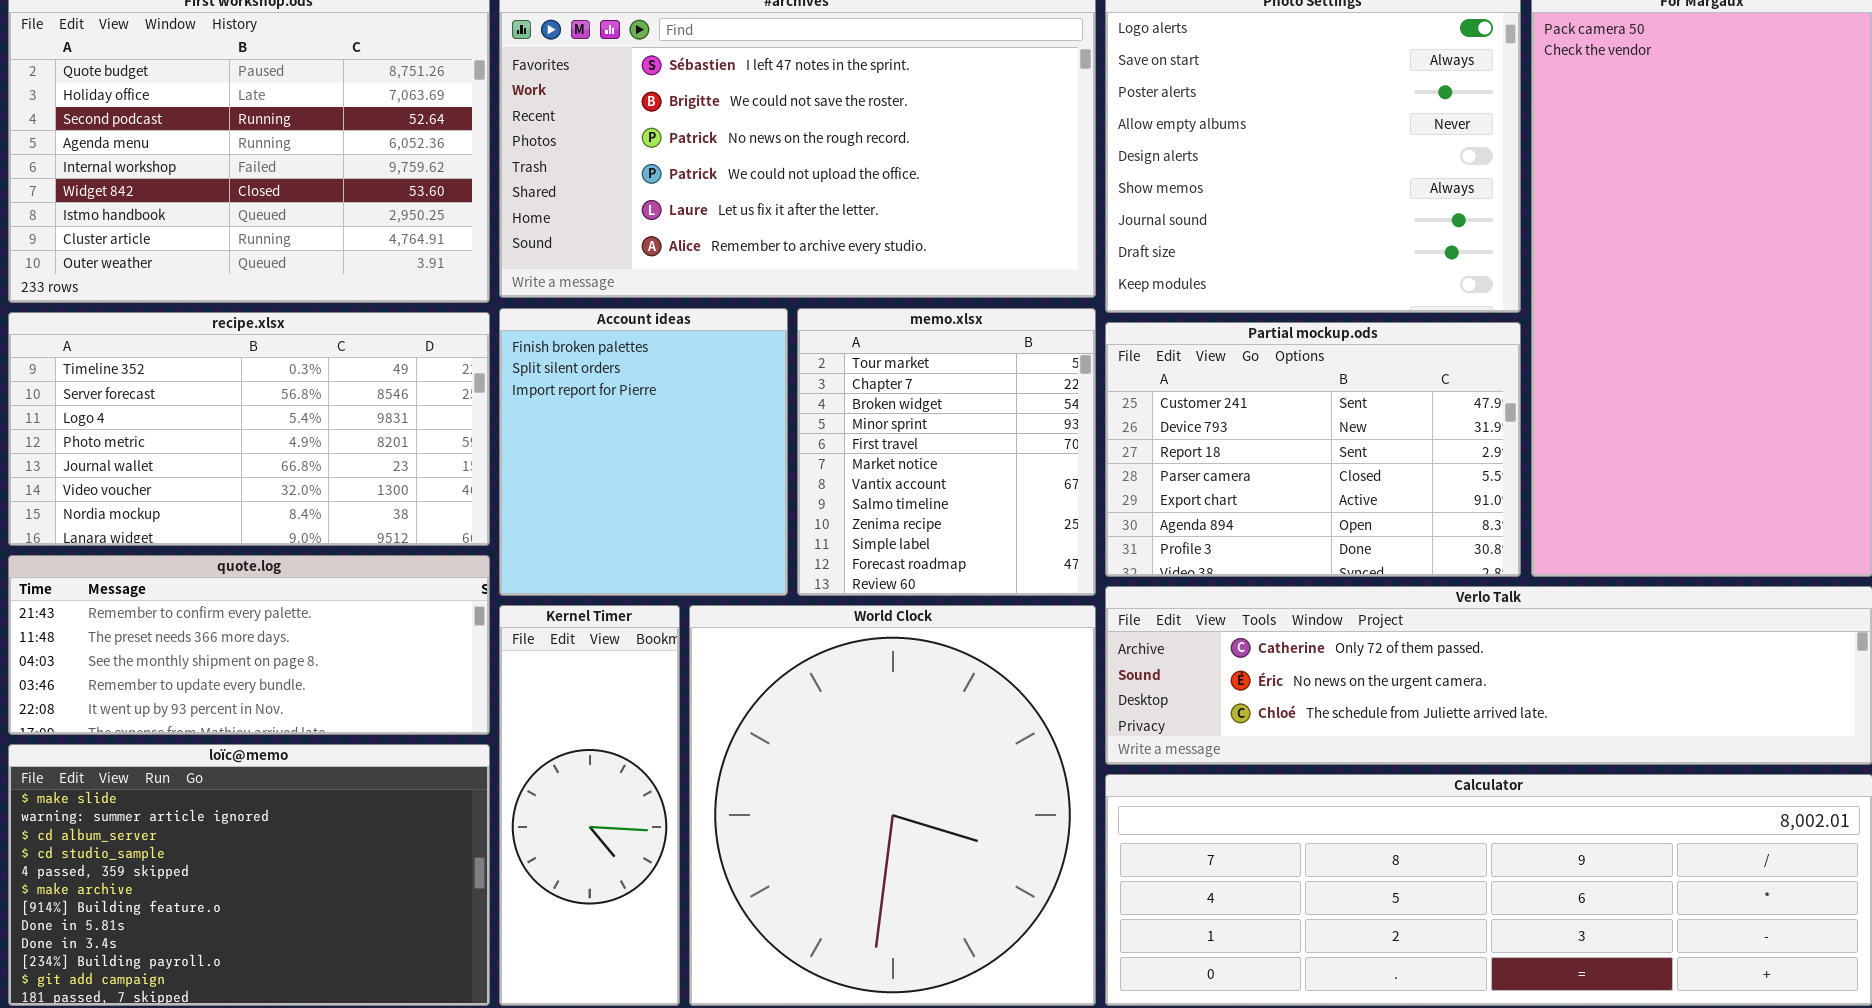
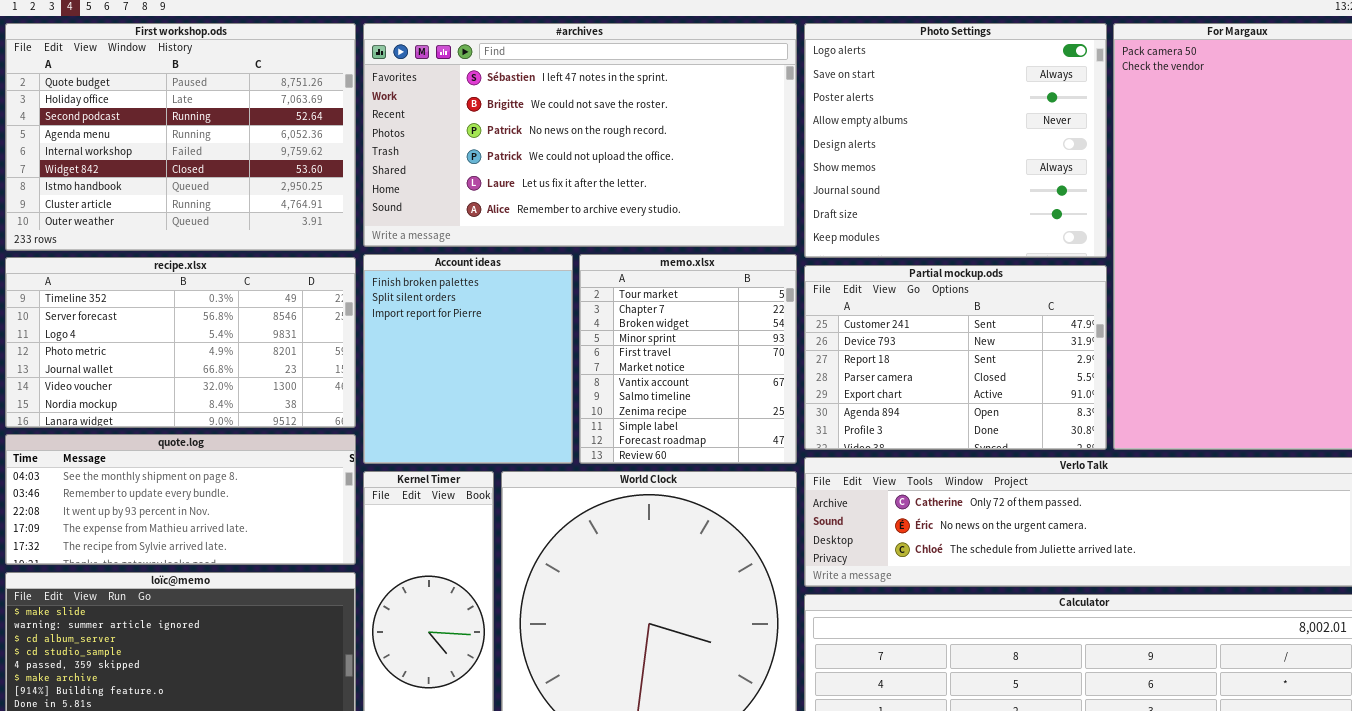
quote.log: [8,555,490,735] -> [5,434,356,565], scrolled down 2 rows

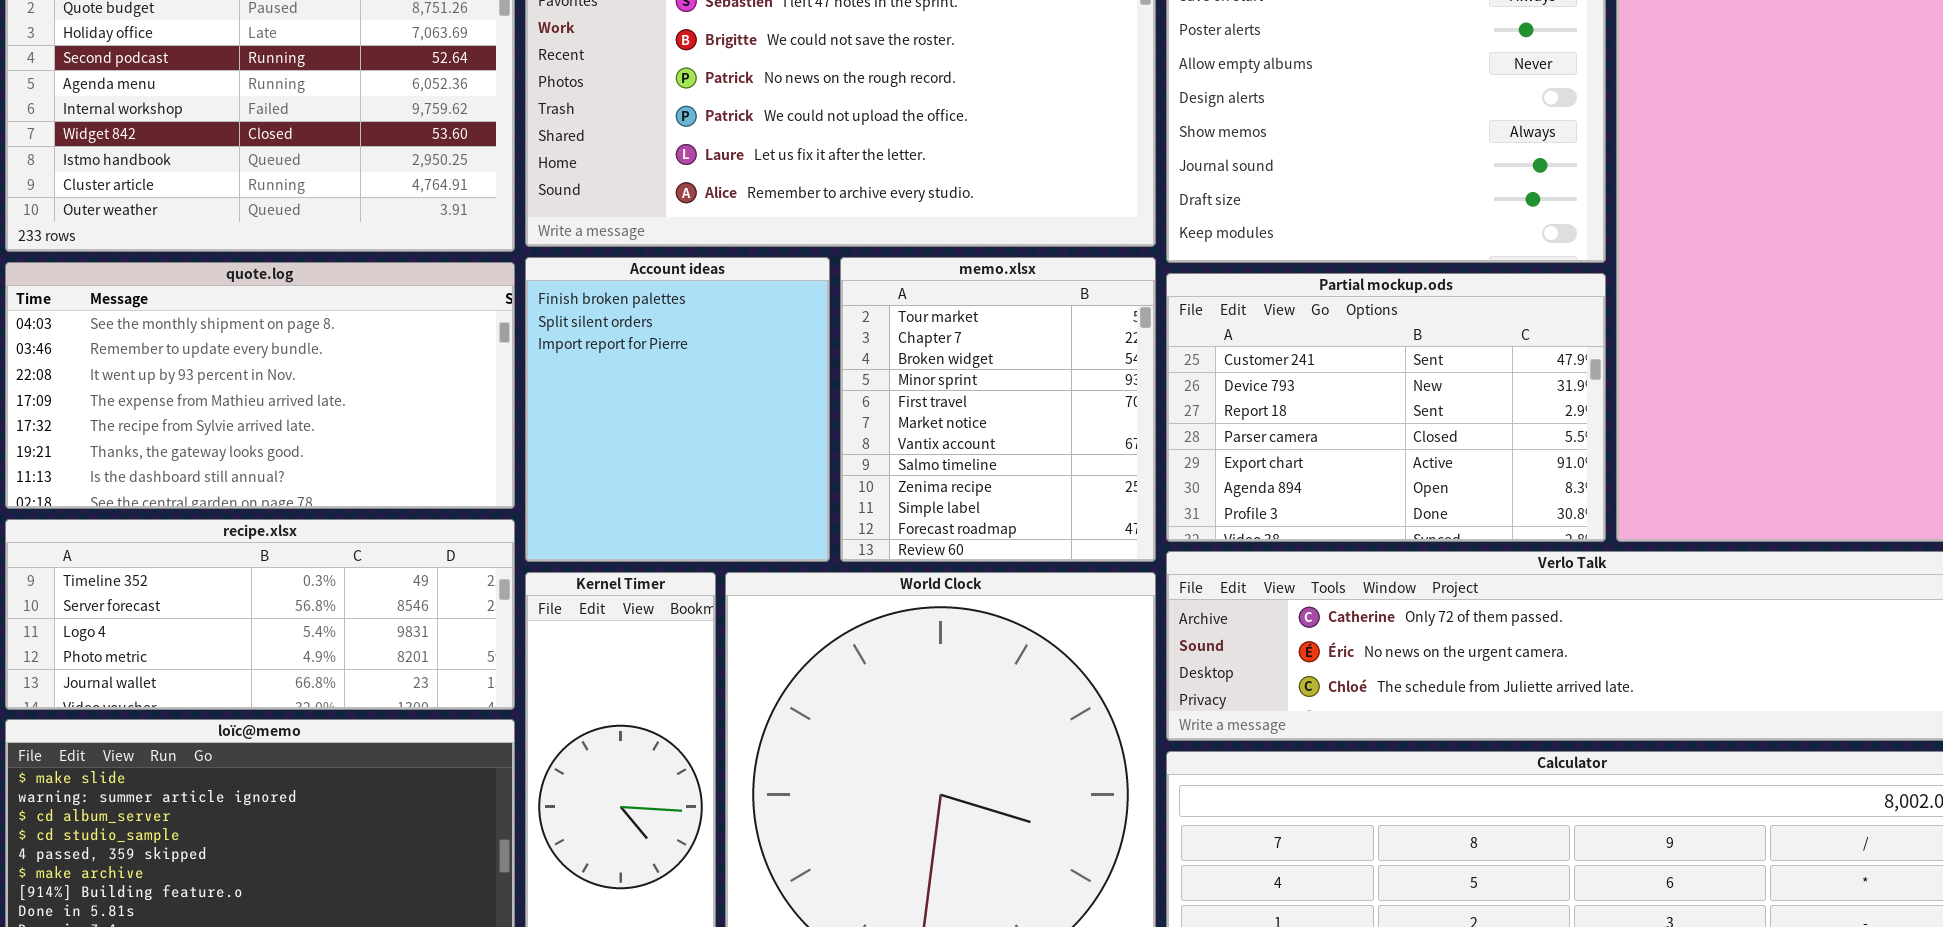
recipe.xlsx: [5,257,356,428] -> [5,519,515,710], moved, resized
quote.log: [5,434,356,565] -> [5,262,515,509], moved, resized

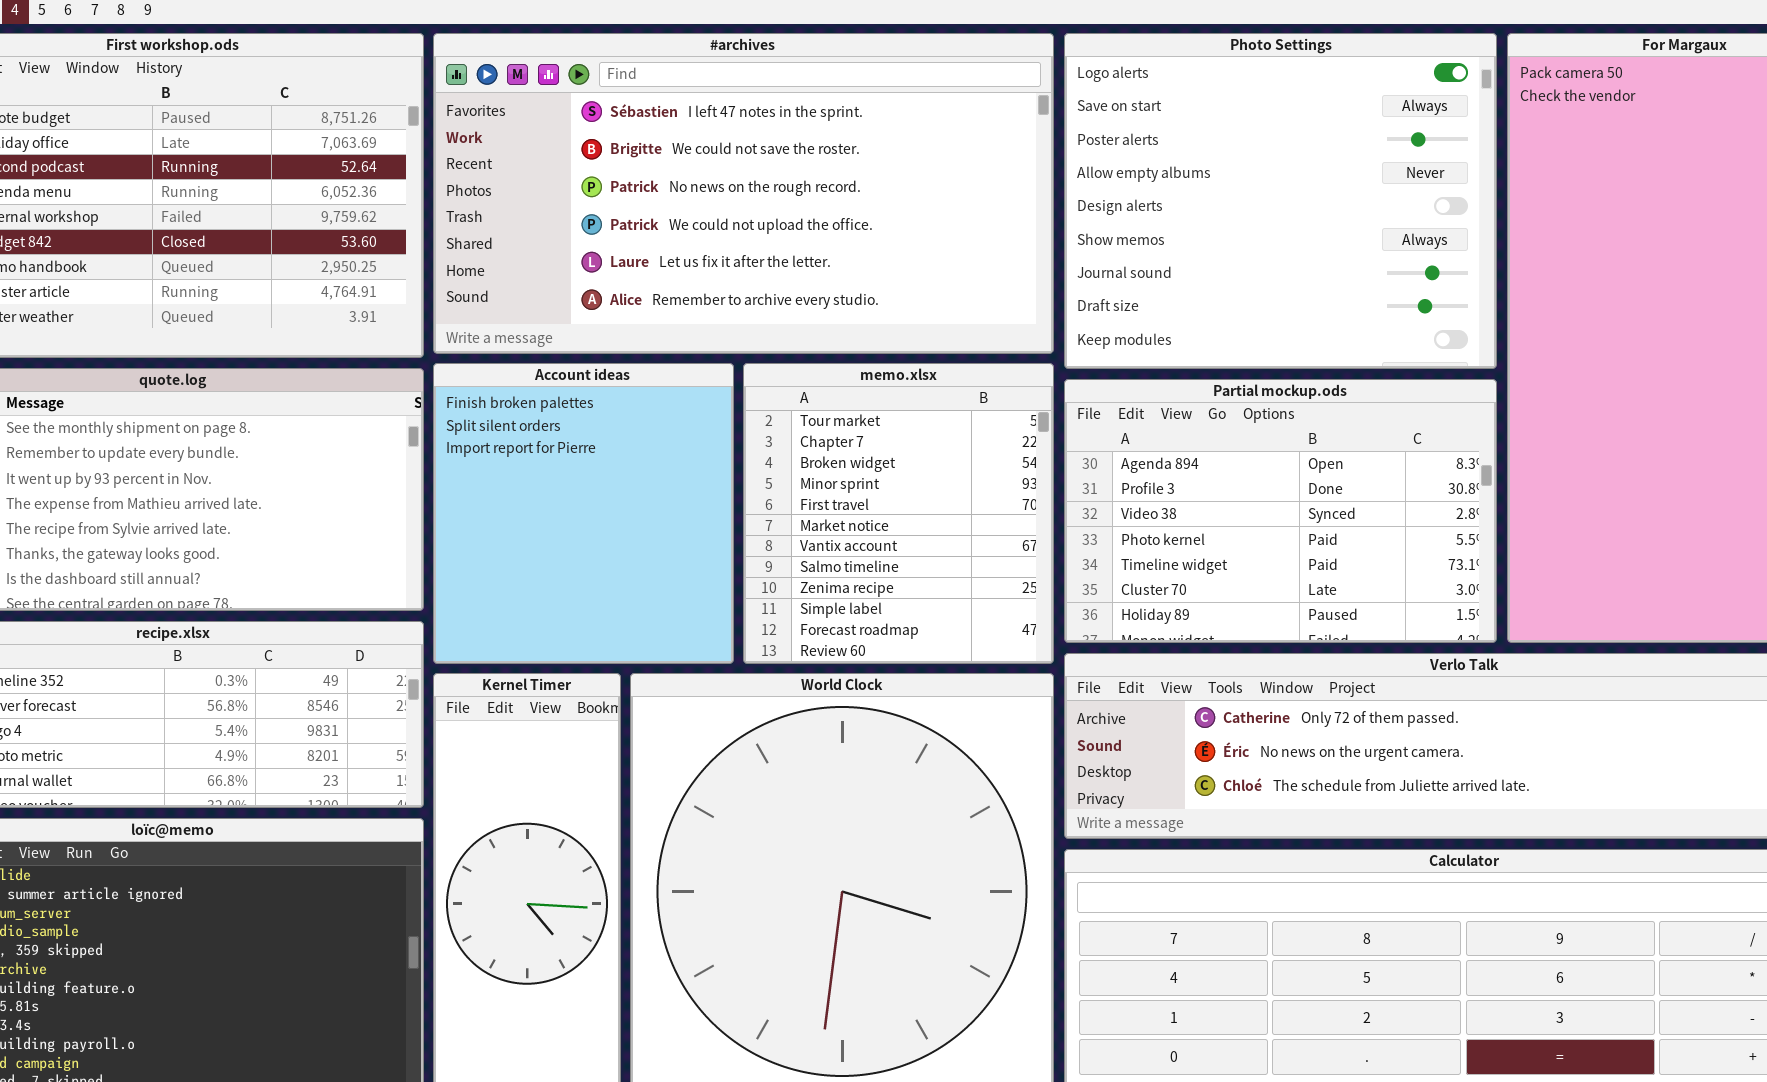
Partial mockup.ods: [1166,273,1606,542] -> [1064,379,1497,643], scrolled down 5 rows

